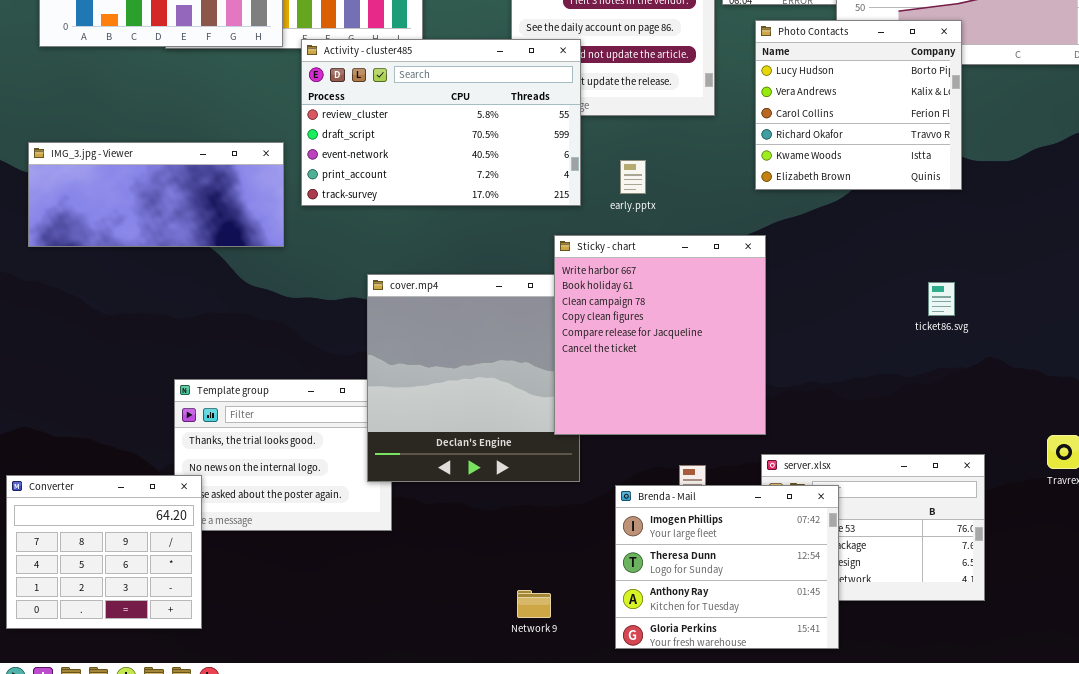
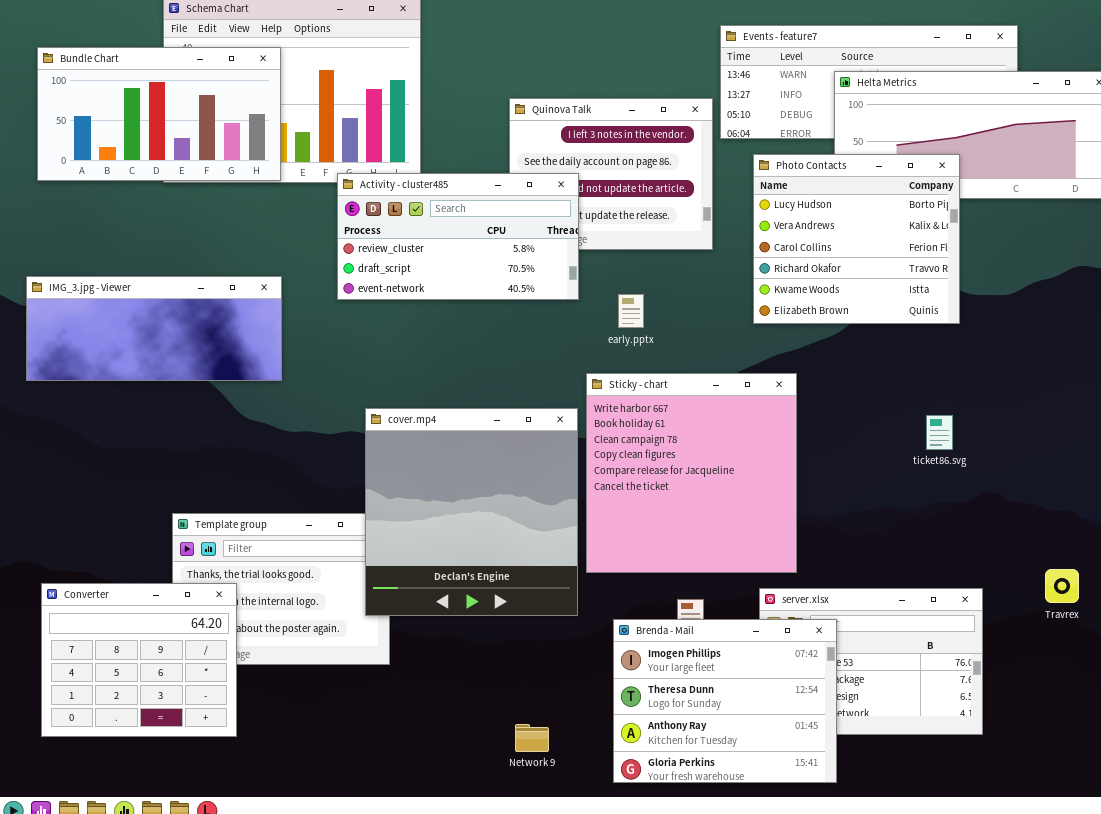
Activity - cluster485: [301,39,581,206] -> [337,173,579,300], resized
Sticky - chart: [554,235,766,435] -> [586,373,797,573], moved
Converter: [6,475,202,629] -> [41,583,237,737], moved

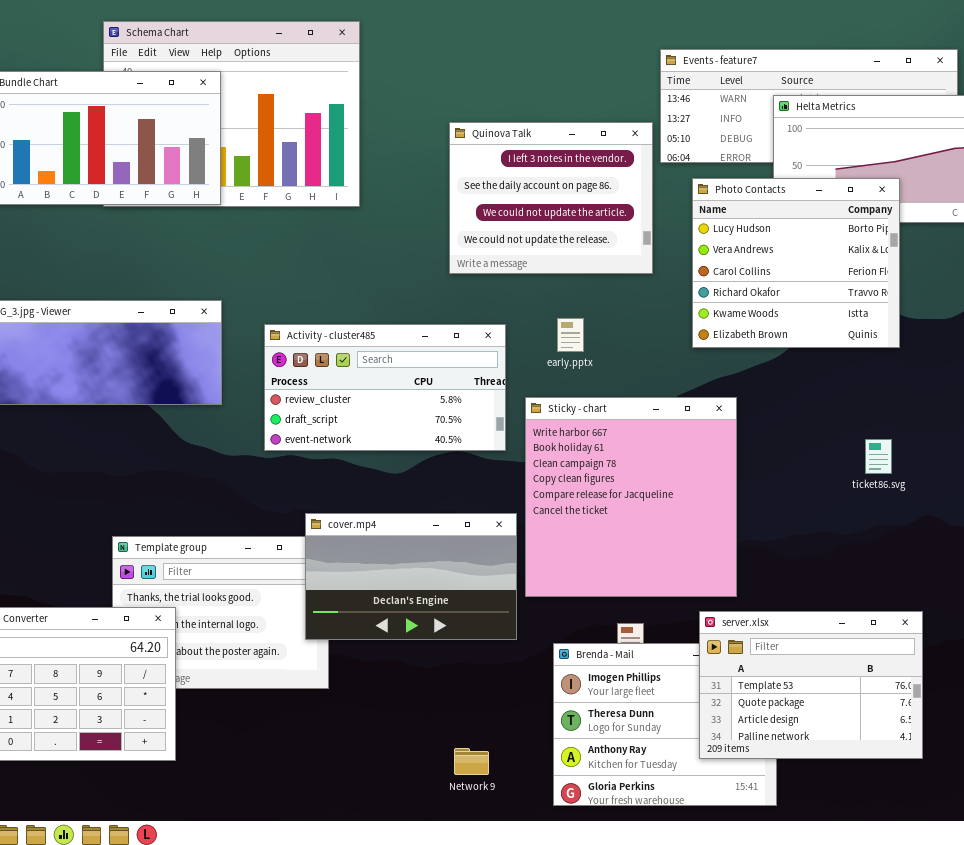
Activity - cluster485: [337,173,579,300] -> [264,324,506,451], moved
cover.mp4: [365,408,578,616] -> [305,513,517,640], resized
server.xlsx: [759,588,983,735] -> [699,611,923,759], raised

